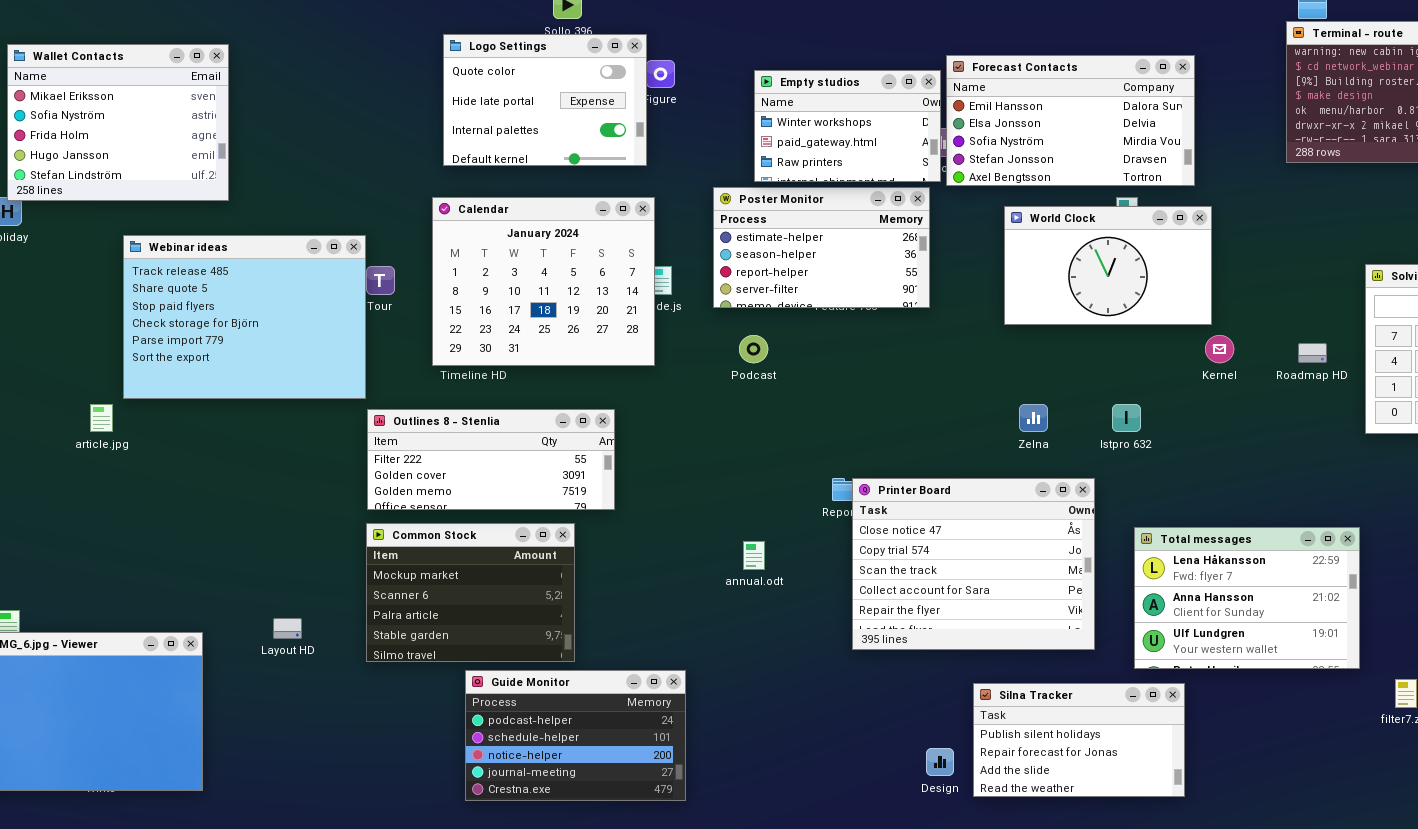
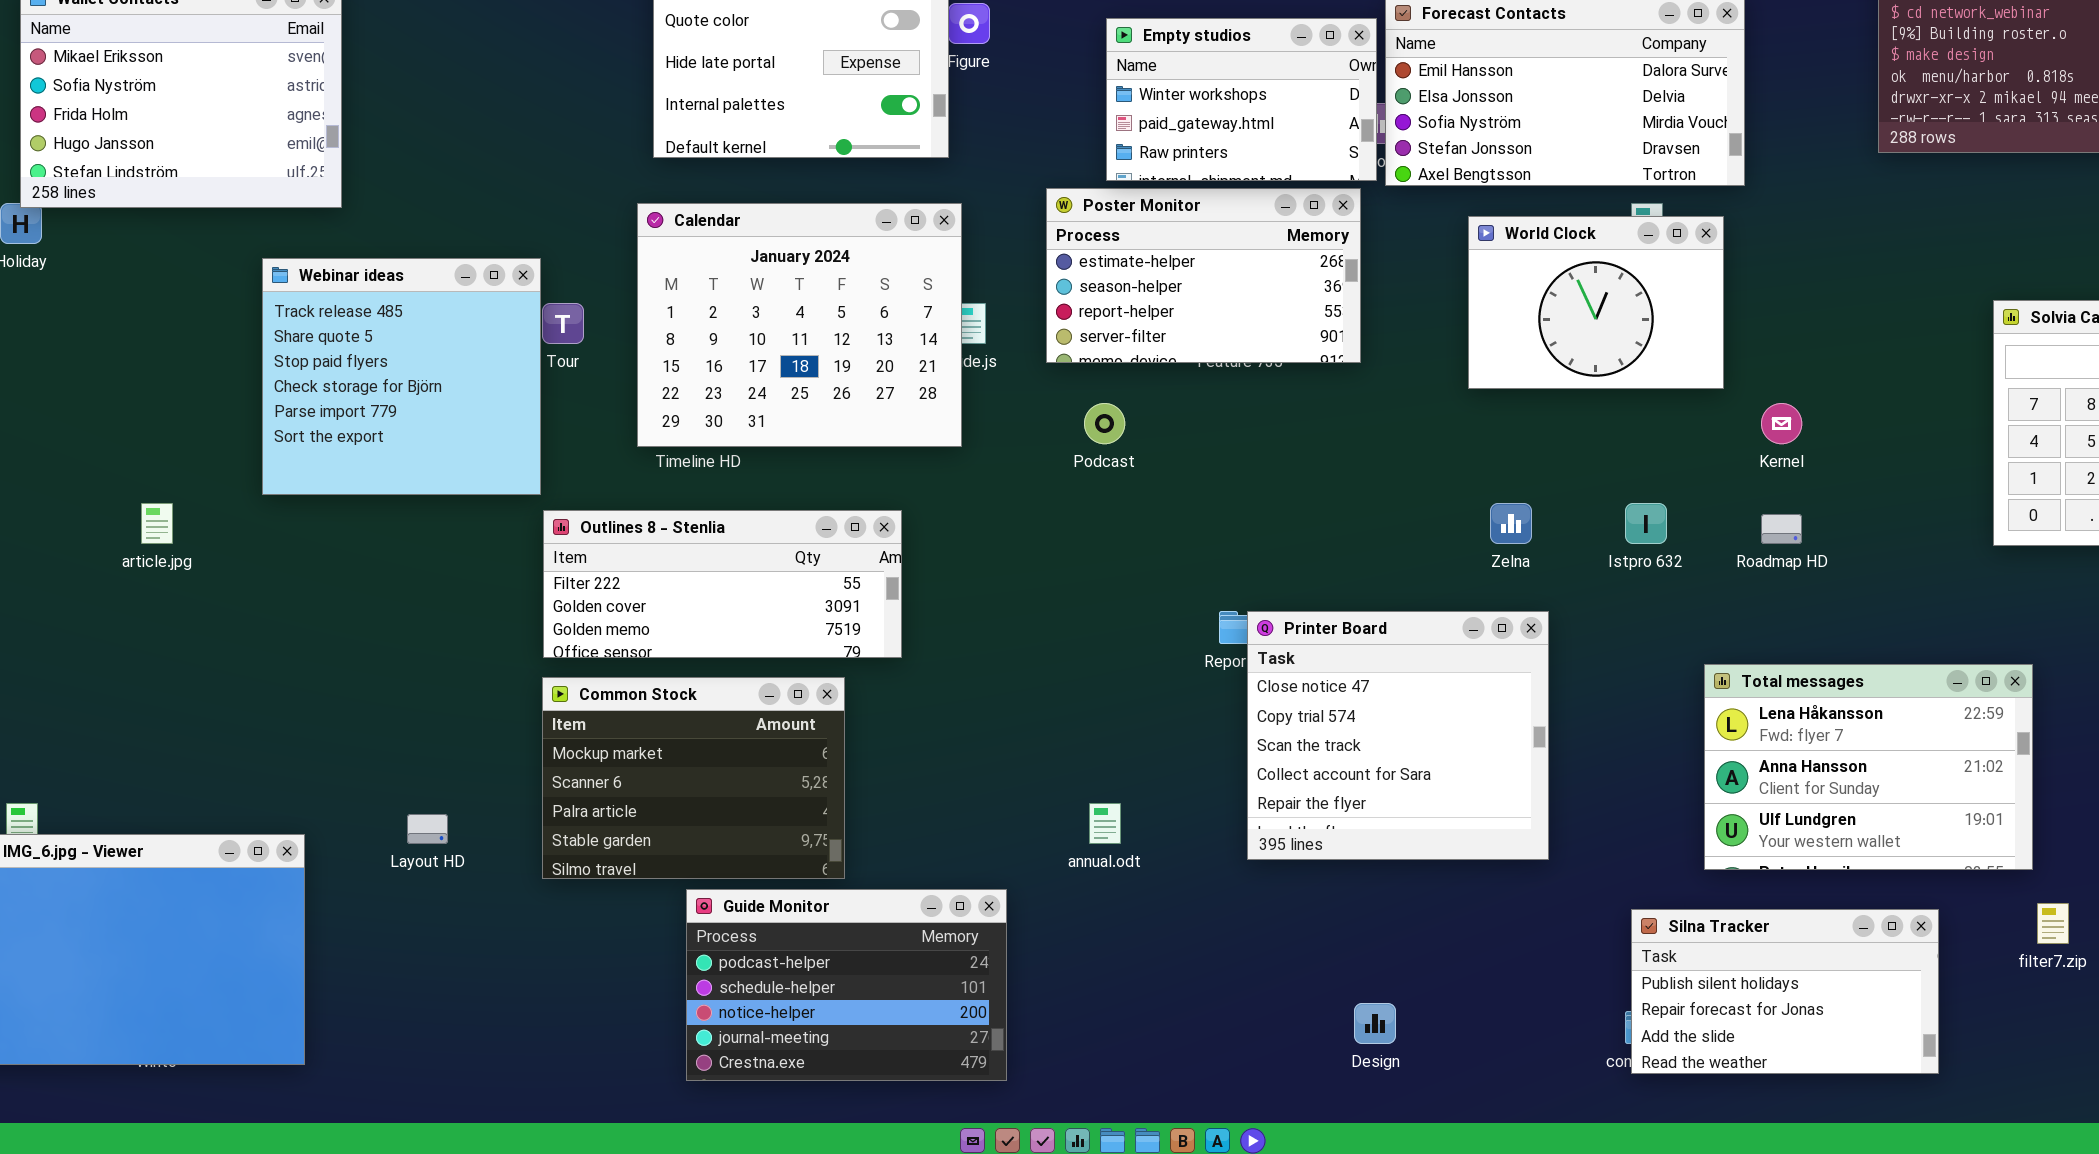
World Clock: [1004,206,1212,325] -> [1468,216,1724,389], resized
Webinar ideas: [123,235,366,399] -> [262,258,541,495], resized
Roadmap HD: [1298,343,1327,363] -> [1761,514,1802,544], moved
Printer Board: [852,478,1095,650] -> [1247,611,1549,860], resized
Total messages: [1134,527,1360,669] -> [1704,664,2033,870], moved
annual.odt: [743,541,765,570] -> [1089,803,1121,844], moved
Silna Tracker: [973,683,1185,797] -> [1631,909,1939,1074], moved

